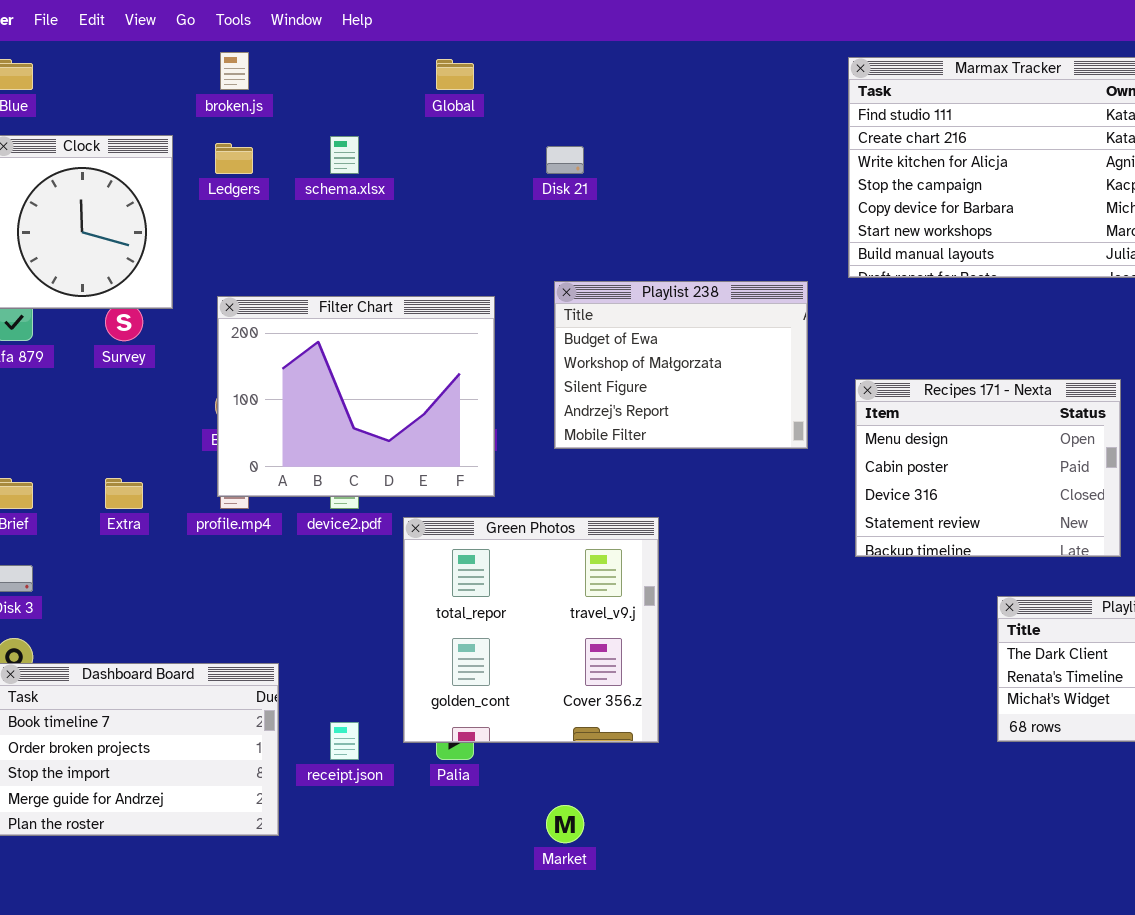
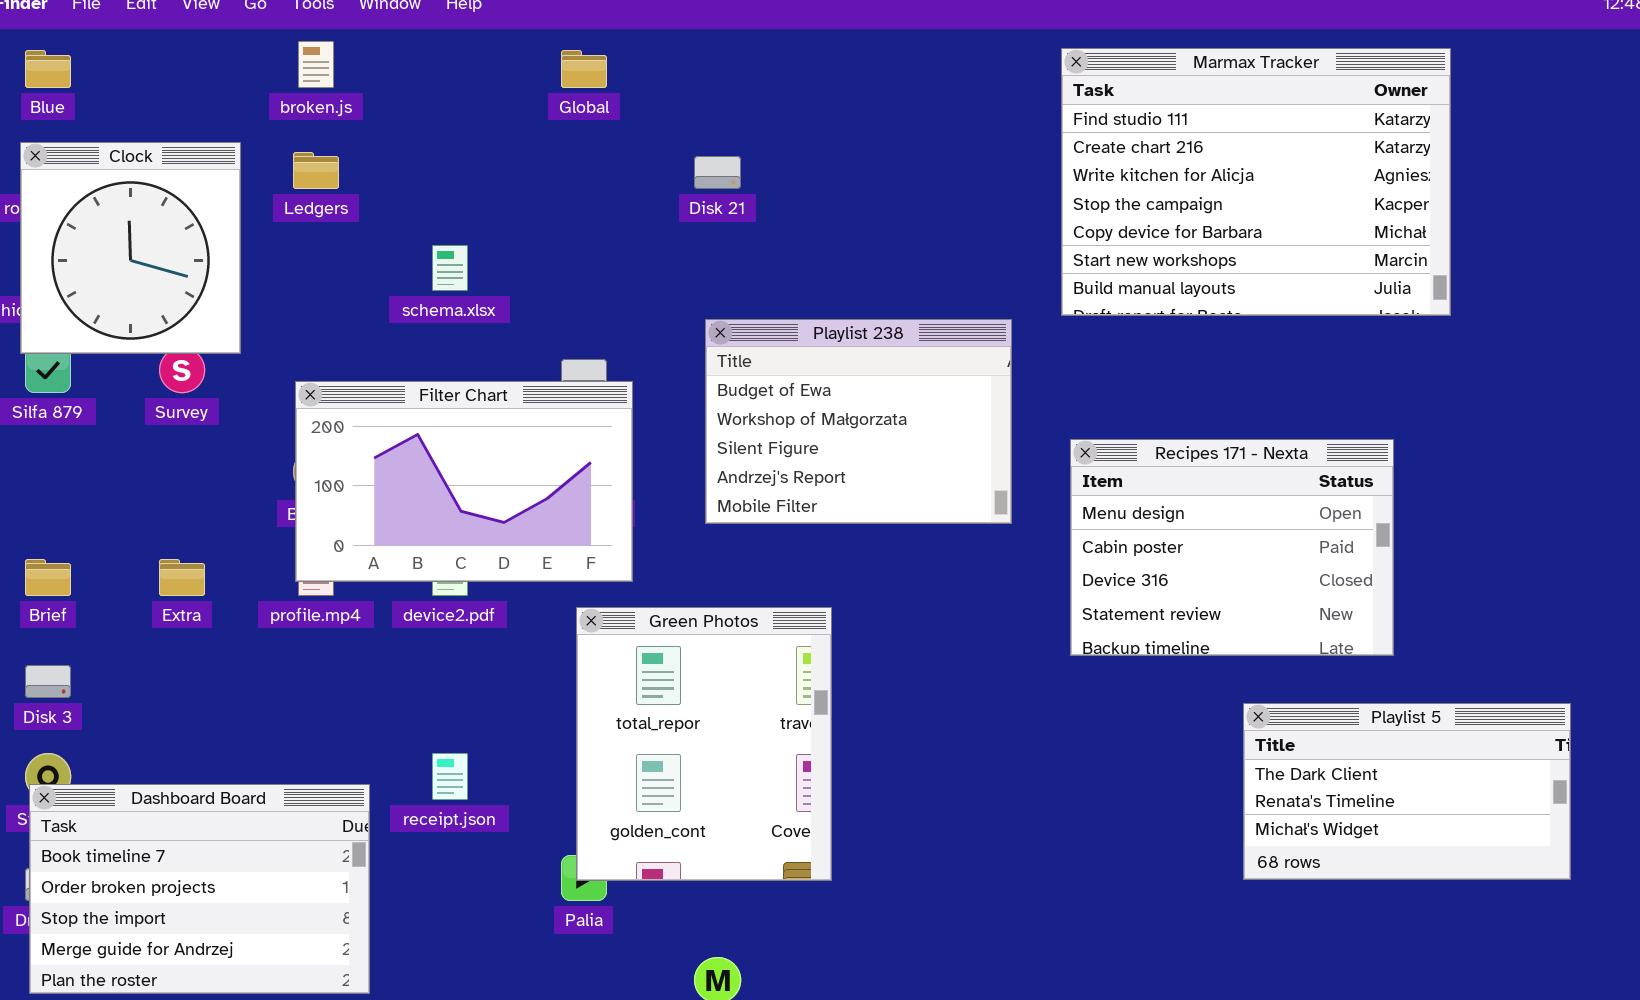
schema.xlsx: [330,136,359,174] -> [432,245,468,291], moved
Filter Chart: [217,296,495,497] -> [295,381,633,582], resized
Green Photos: [403,517,659,743] -> [576,607,832,881], resized
receipt.json: [330,722,359,760] -> [432,753,468,800], moved

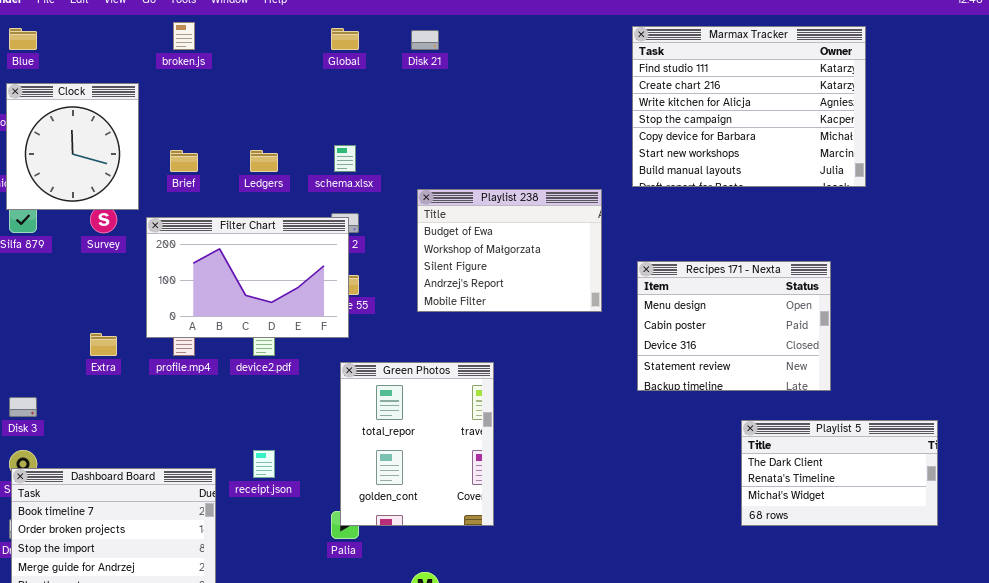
Ledgers: [293,152,339,189] -> [250,150,278,172], moved
Disk 21: [694,156,741,189] -> [411,30,439,50], moved
schema.xlsx: [432,245,468,291] -> [334,145,356,172], moved
Filter Chart: [295,381,633,582] -> [146,217,349,338], moved
Brief: [25,559,71,596] -> [170,150,198,172], moved

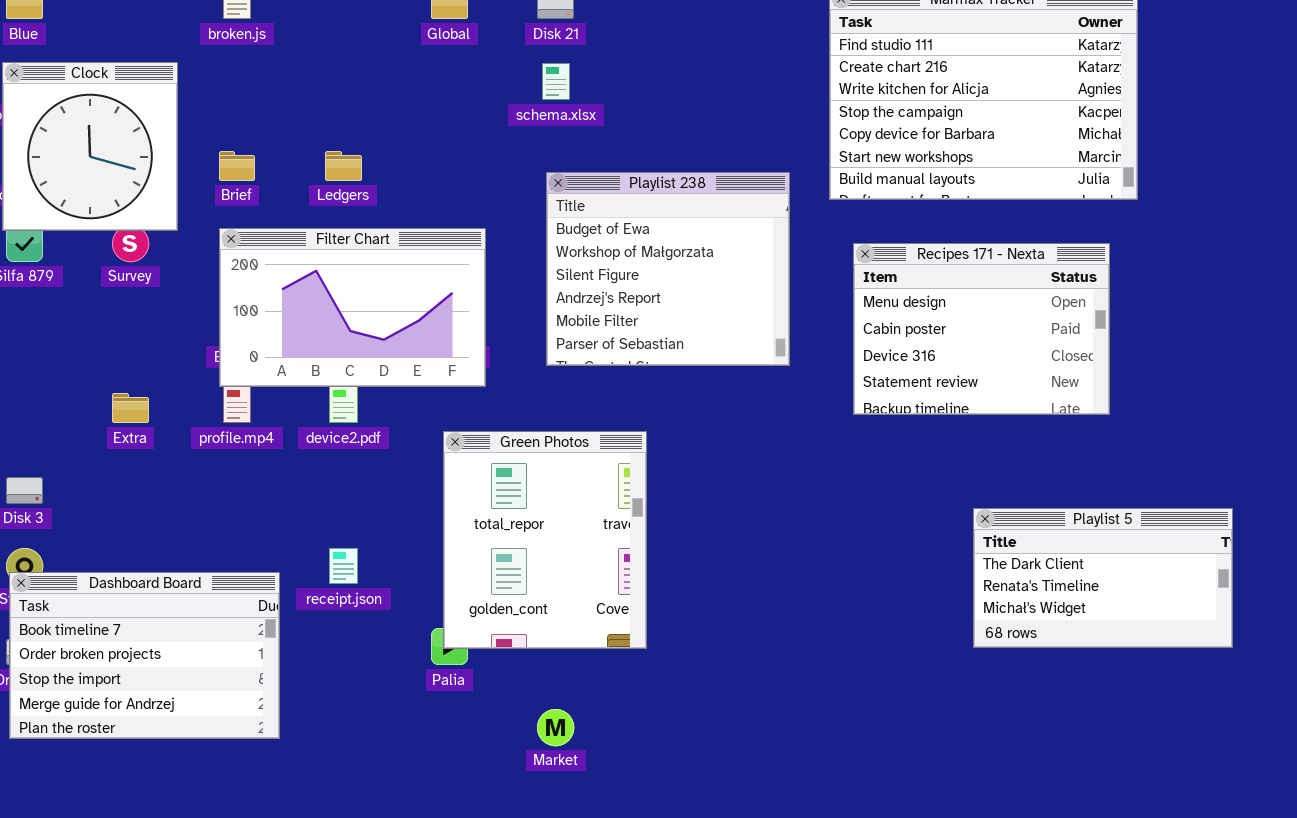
schema.xlsx: [334,145,356,172] -> [542,63,570,100], moved
Playlist 238: [417,189,602,312] -> [546,172,790,366], resized
Filter Chart: [146,217,349,338] -> [219,228,486,387], moved
Recipes 171 - Nexta: [637,261,831,391] -> [853,243,1110,415], moved

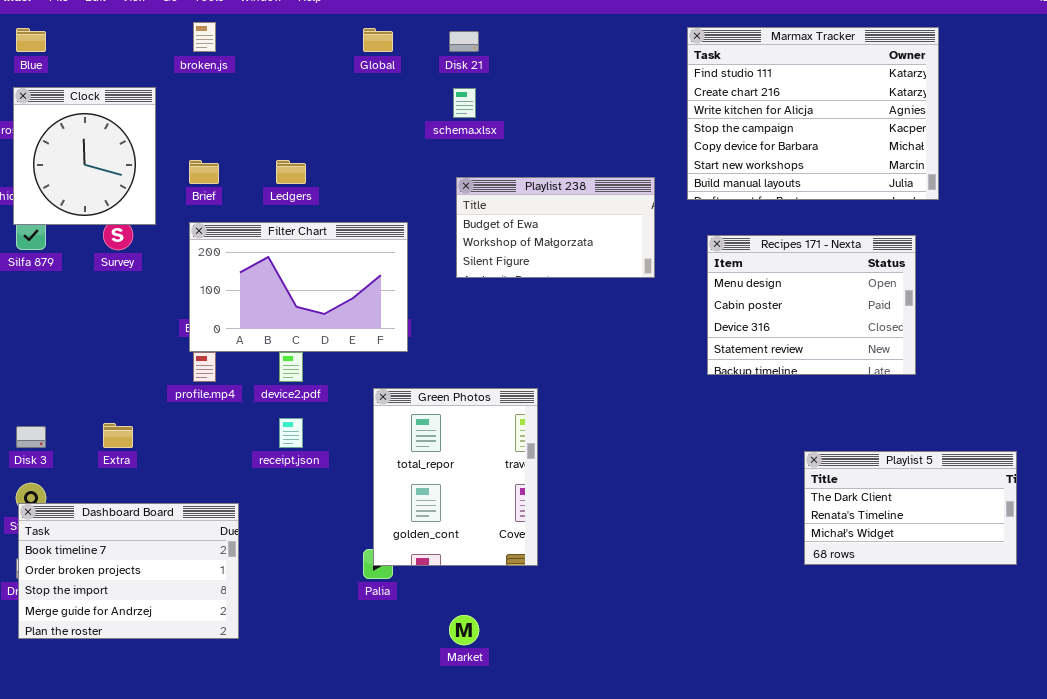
Playlist 238: [546,172,790,366] -> [456,177,655,278], resized
Extra: [112,393,149,423] -> [103,423,133,448], moved
receipt.json: [329,548,358,584] -> [279,418,303,448], moved

